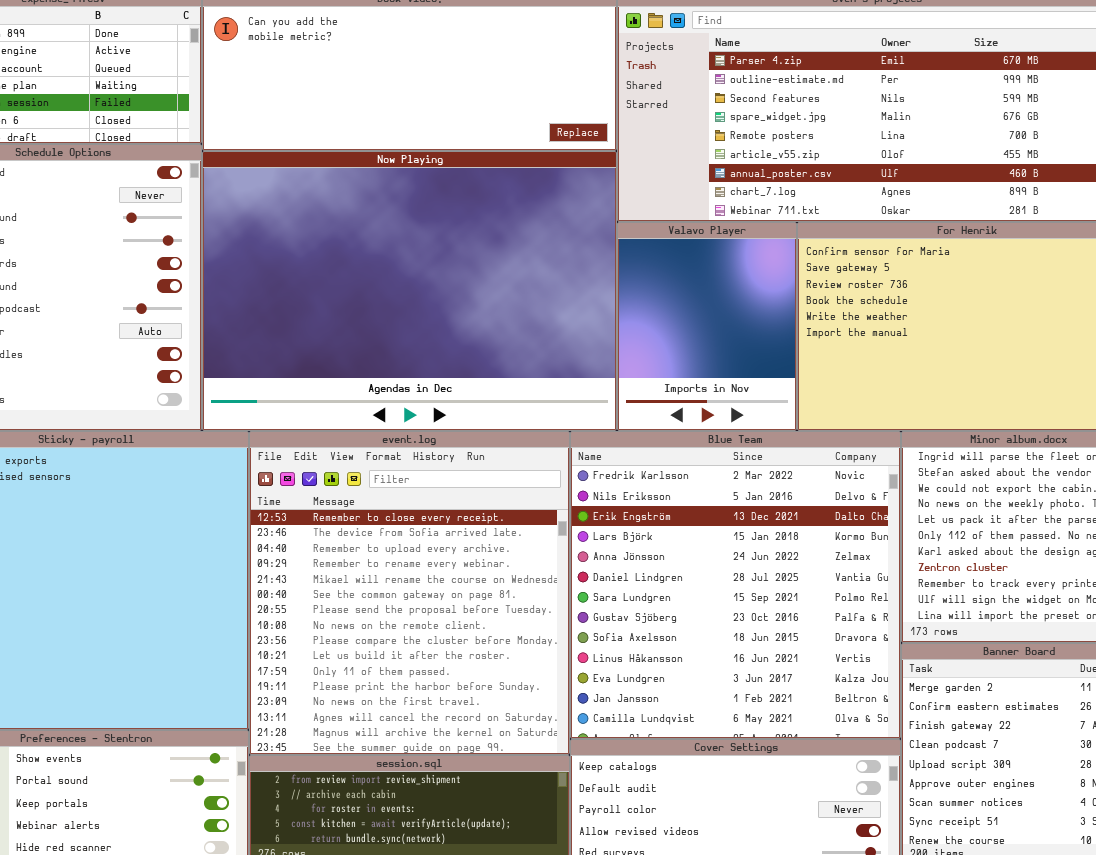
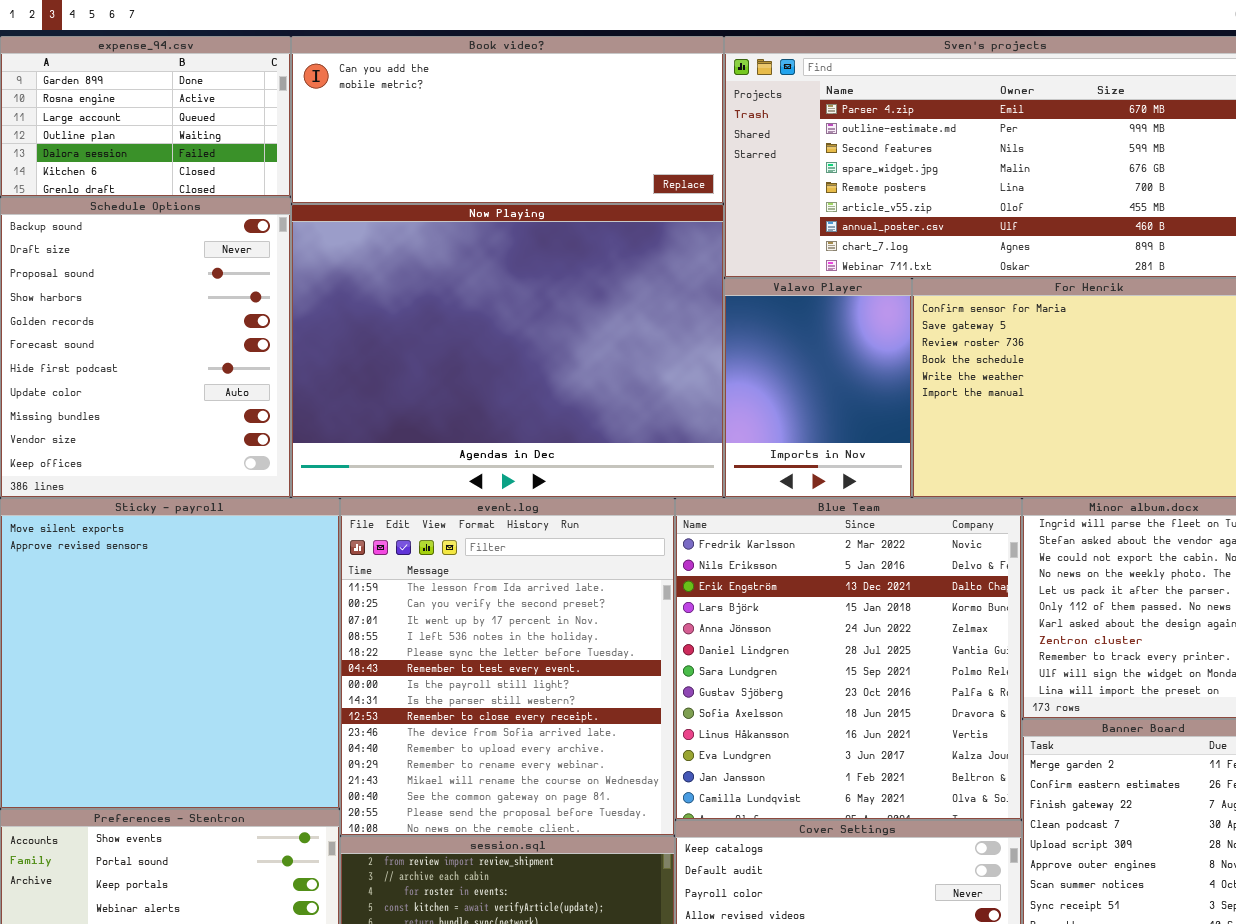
event.log: [249,431,570,755] -> [340,498,675,836], scrolled up 8 rows

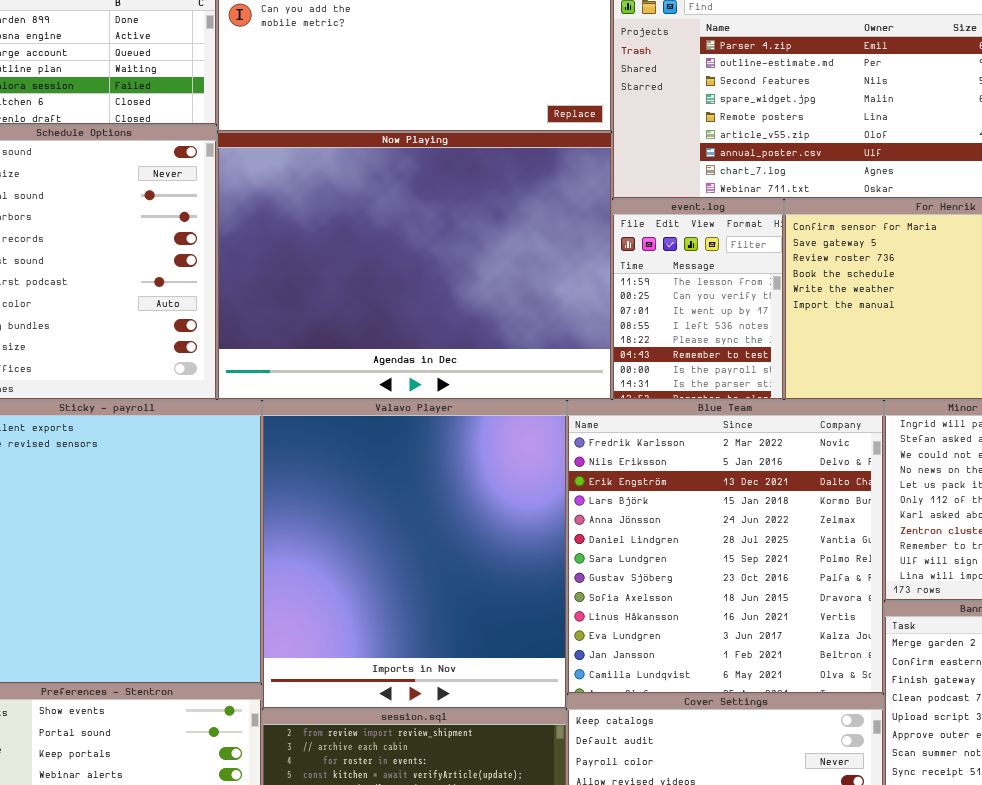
Valavo Player: [724,278,912,498] -> [262,400,567,709], moved, resized
event.log: [340,498,675,836] -> [612,199,784,400], moved, resized

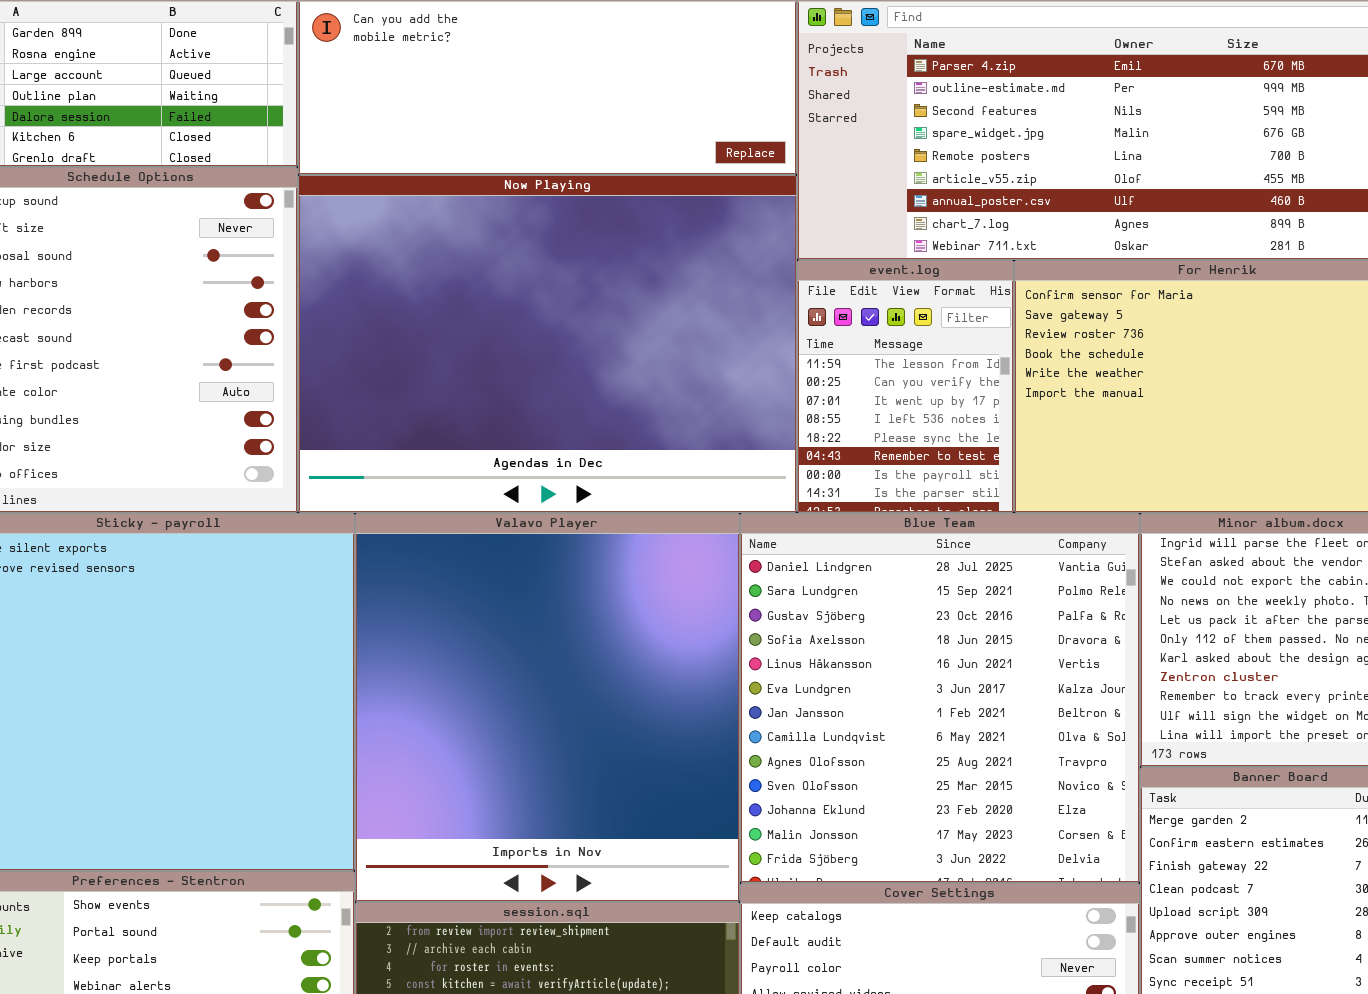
Blue Team: [567,400,884,694] -> [740,513,1140,883], scrolled down 5 rows

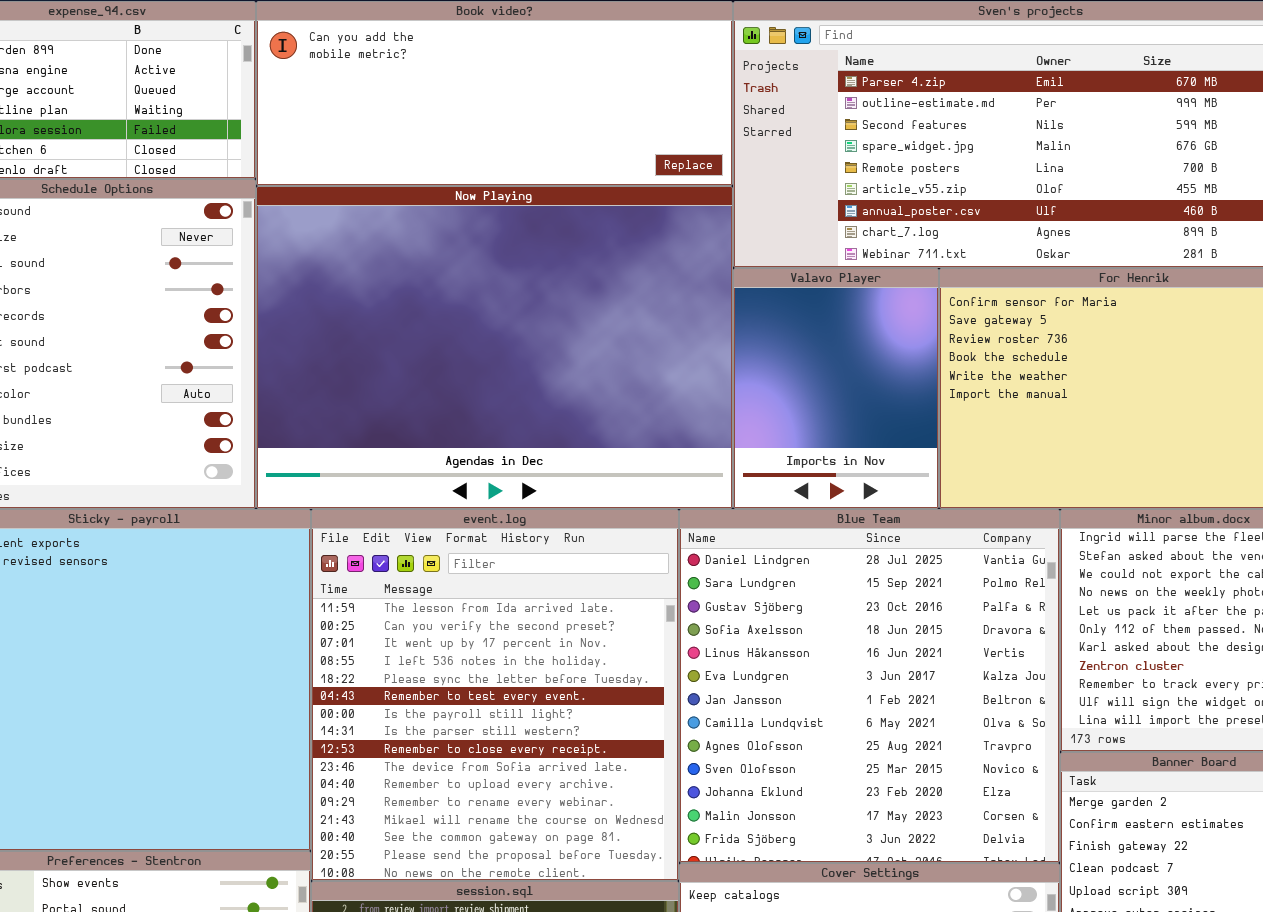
event.log: [797,260,1014,513] -> [311,509,679,881], moved, resized
Valavo Player: [355,513,740,902] -> [733,268,939,509], moved, resized

